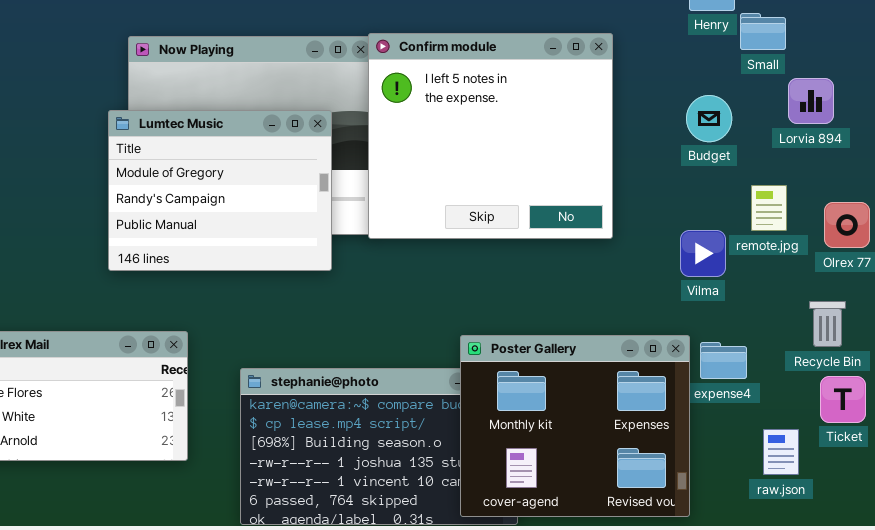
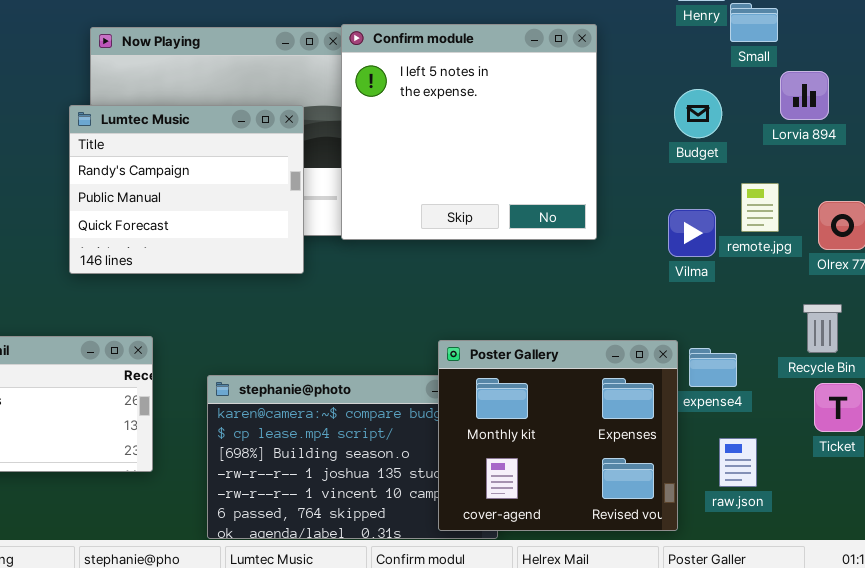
Lumtec Music: [108,110,332,271] -> [69,105,304,274], scrolled down 1 row
Vilma: [680,230,726,277] -> [668,209,716,257], moved
raw.json: [763,429,799,475] -> [719,438,757,487], moved

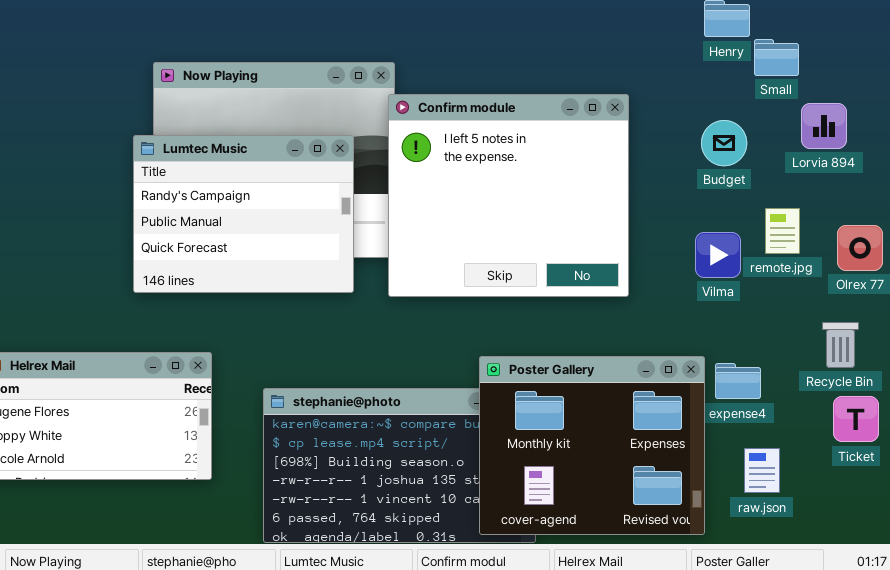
Confirm module: [341,24,597,240] -> [388,94,629,297], moved

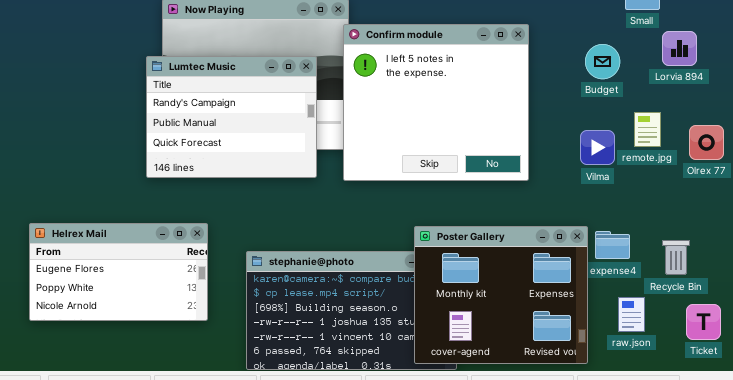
Recycle Bin: [822,322,859,368] -> [662,240,690,275], moved
Ticket: [833,396,879,442] -> [686,304,721,340], moved

